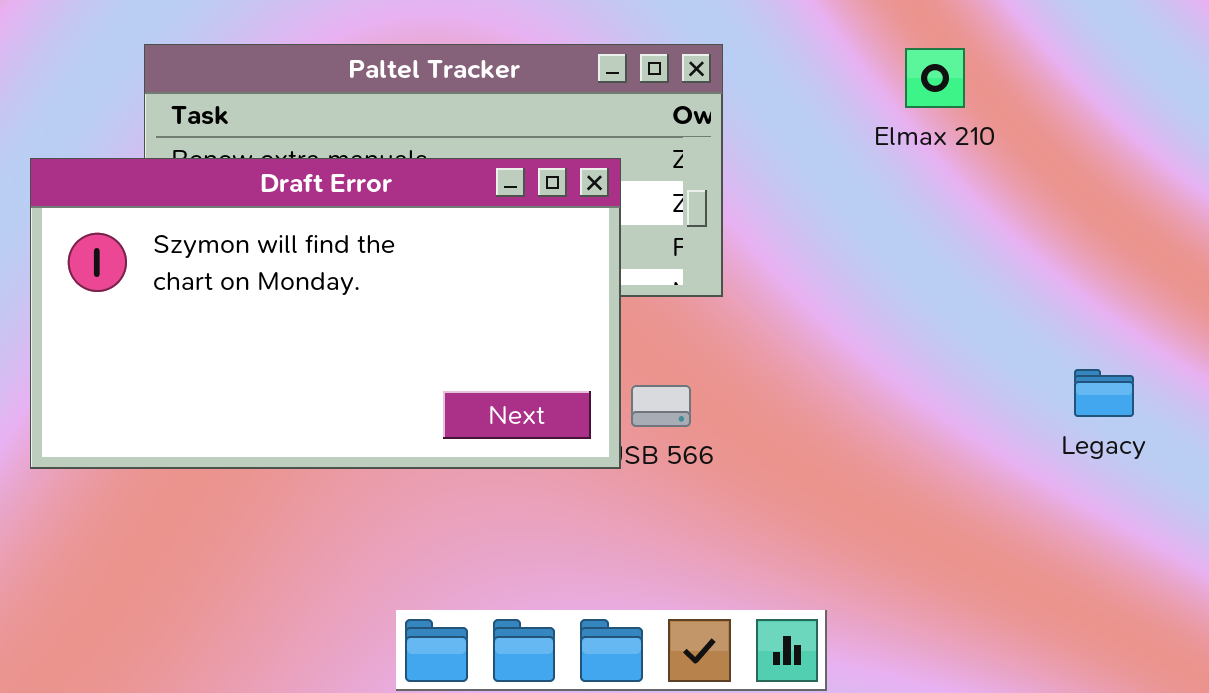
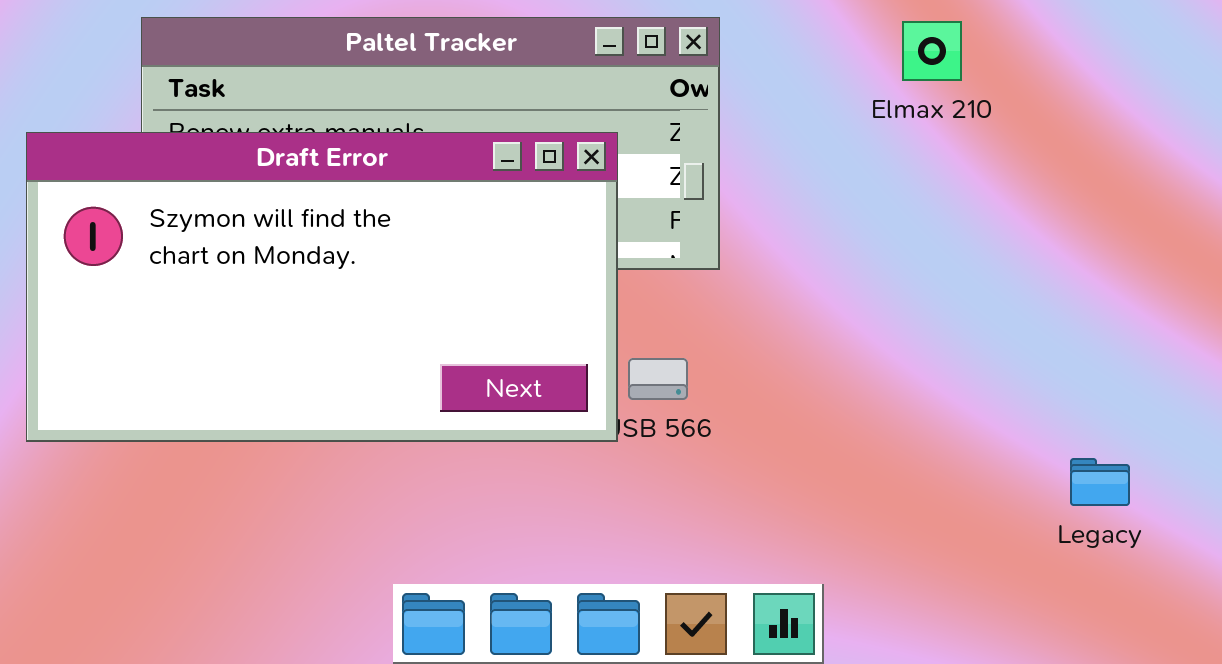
Legacy: [1074,369,1134,417] -> [1070,458,1130,506], moved

